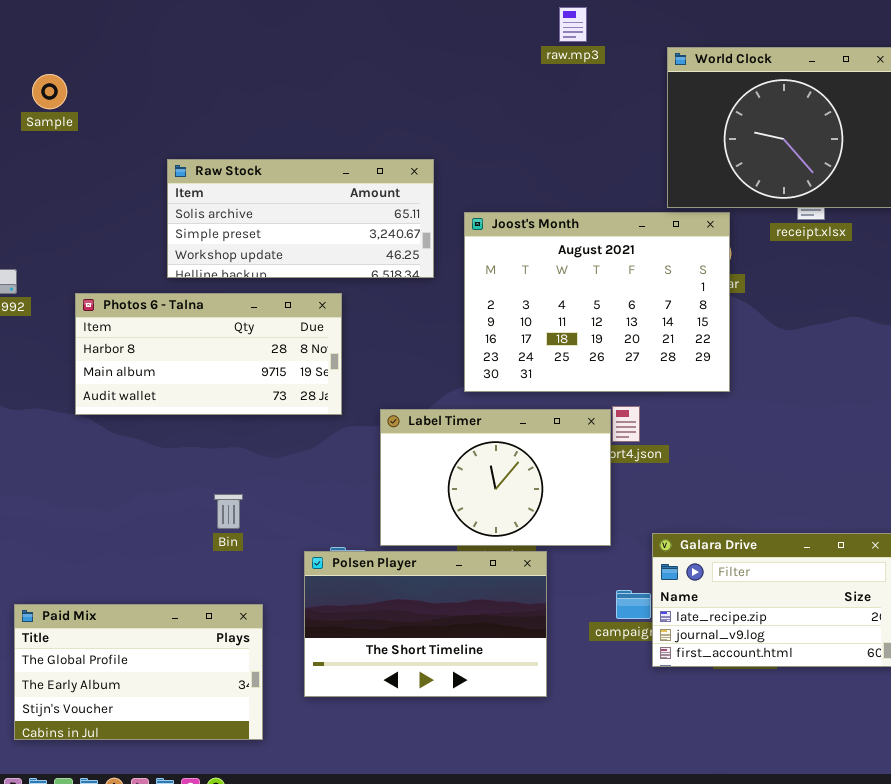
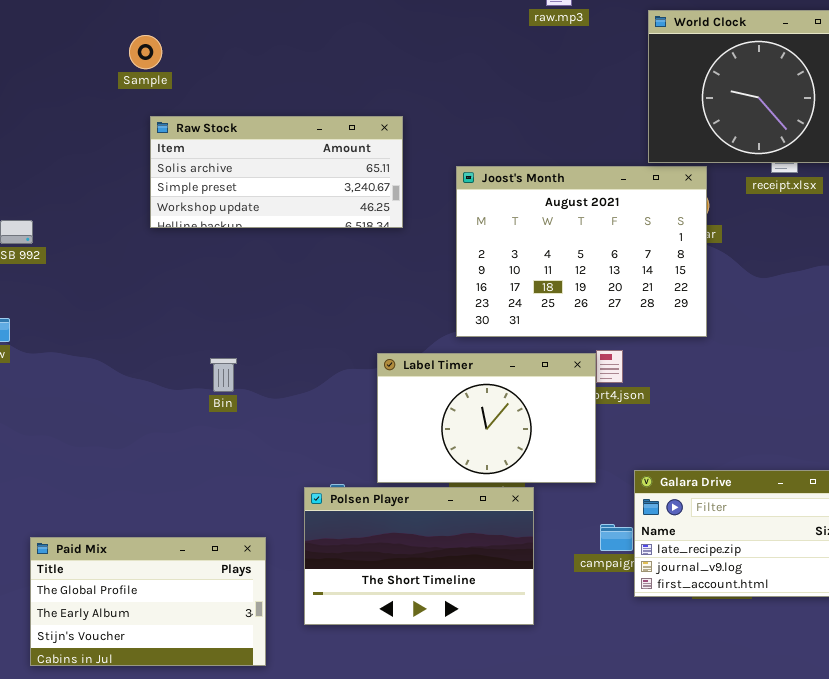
Sample: [32,74,67,109] -> [129,35,162,69], moved
Raw Stock: [167,159,434,278] -> [150,116,403,228], moved
Photos 6 - Talna: [75,293,342,415] -> none, closed
Bin: [214,494,243,529] -> [210,358,237,392], moved

